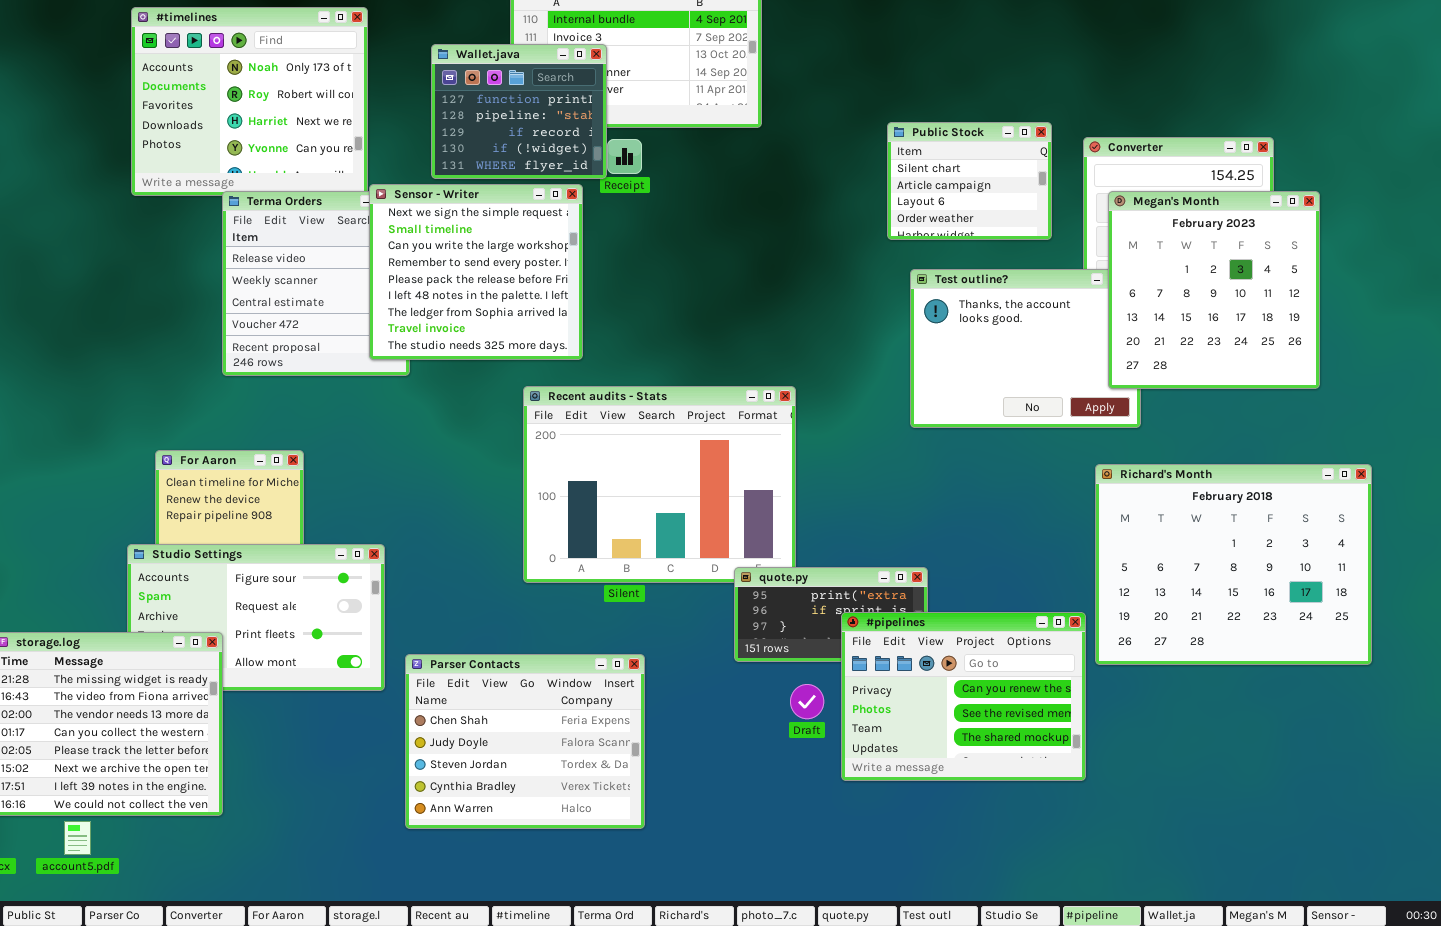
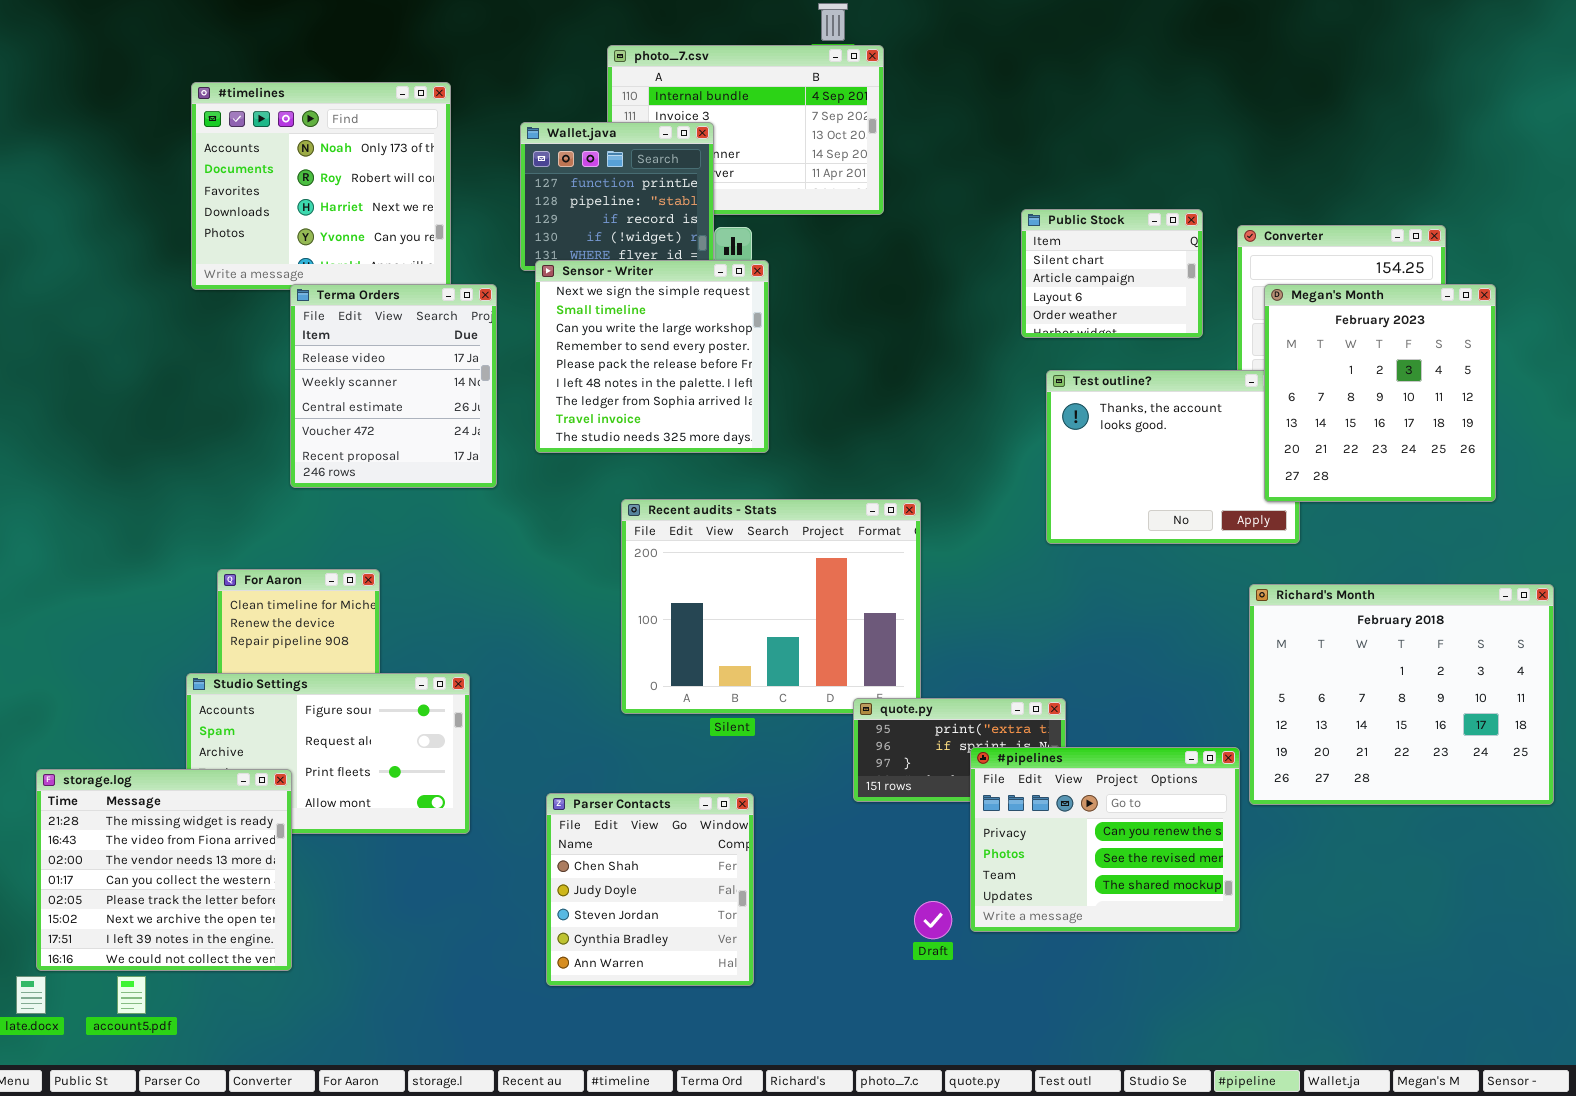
Sensor - Writer: [369,184,583,360] -> [535,260,769,453], moved
Parser Contacts: [405,654,645,829] -> [546,793,754,986], resized
Draft: [790,684,824,719] -> [914,901,952,939], moved

